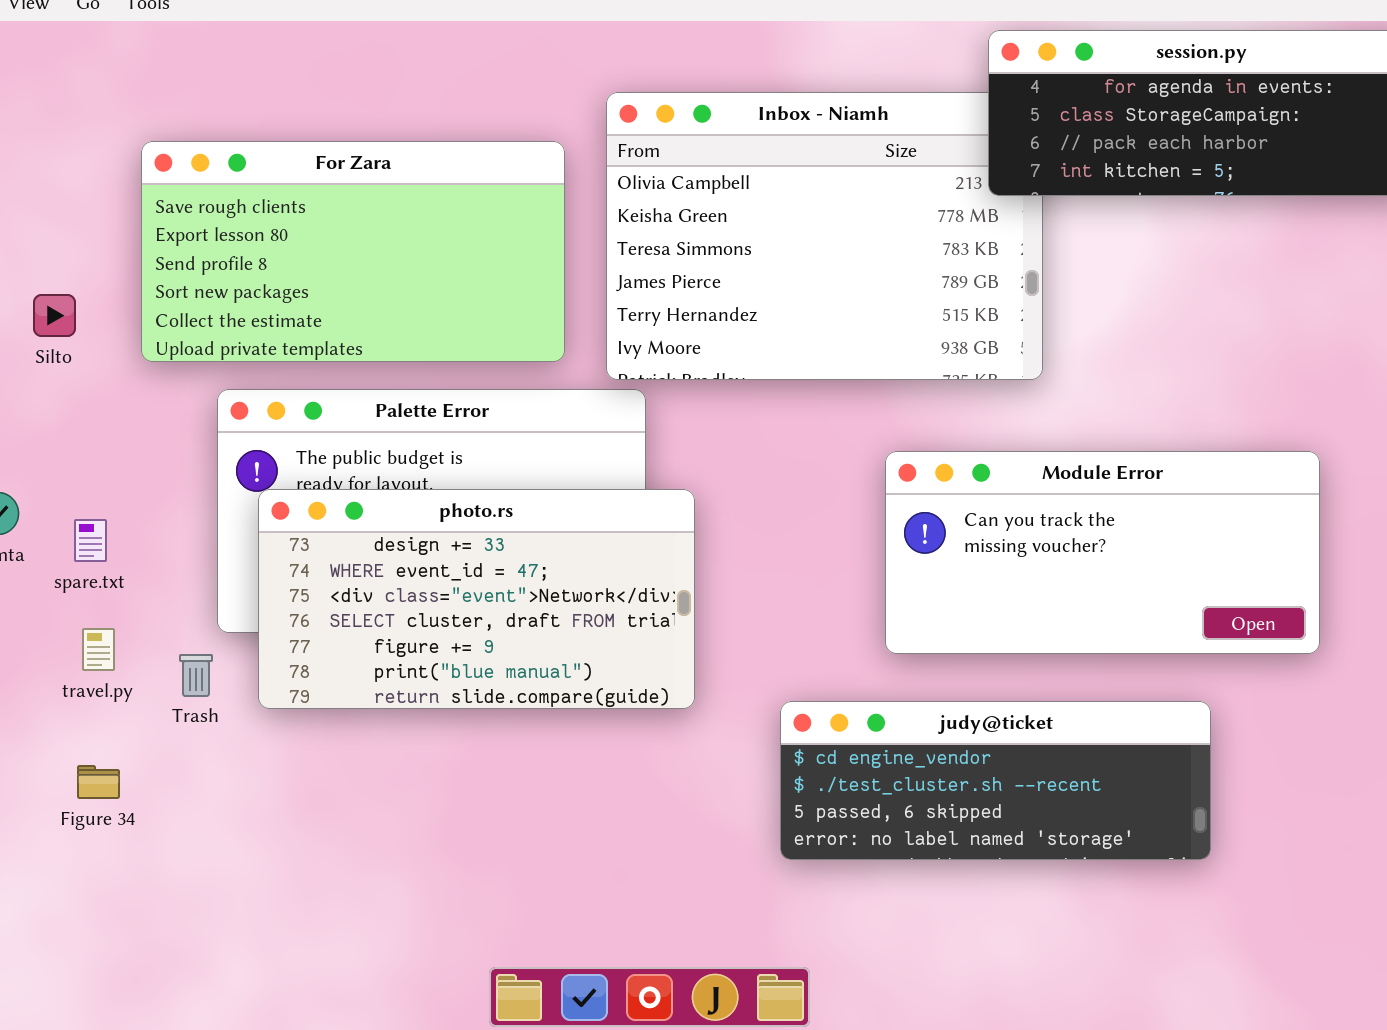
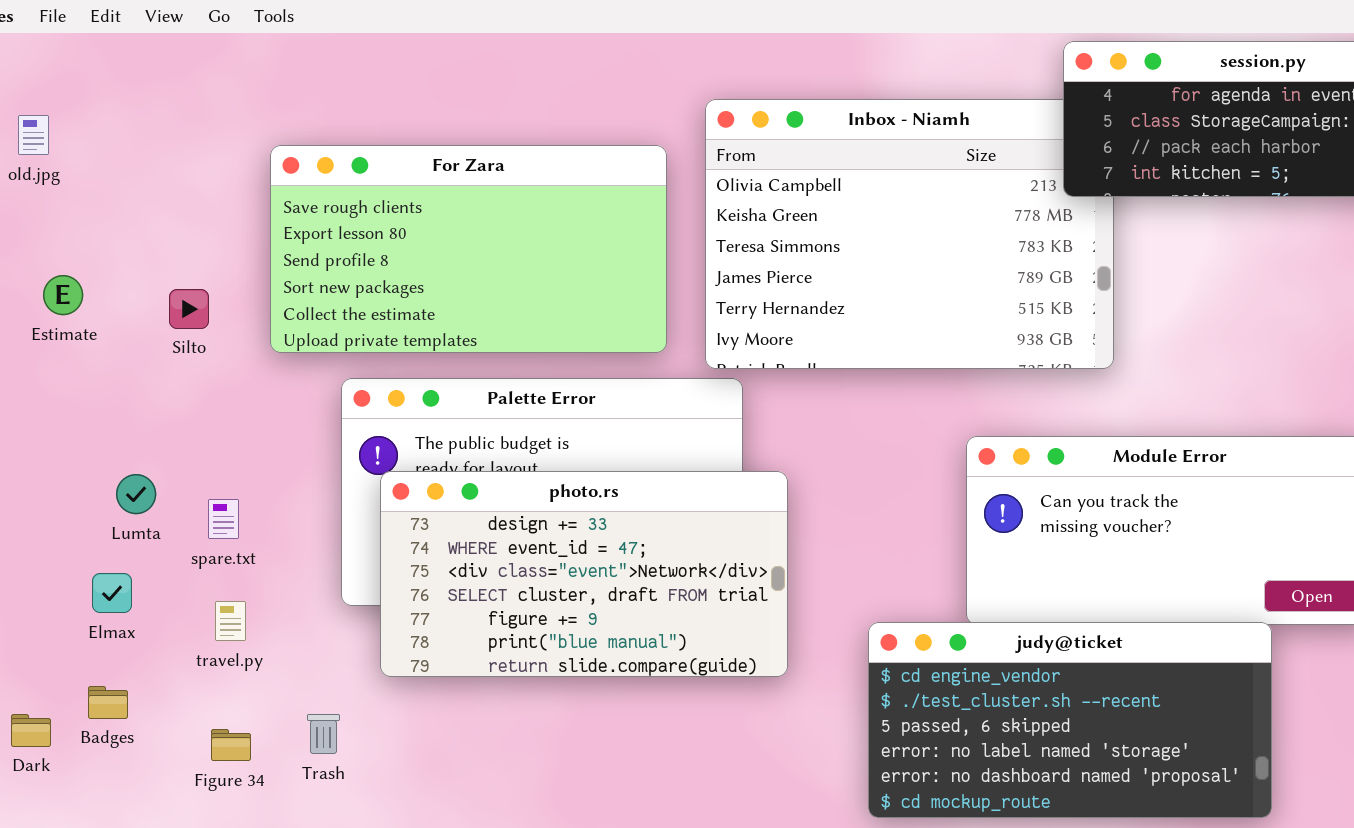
Trash: [179,654,213,697] -> [307,714,340,754], moved
judy@ticket: [780,701,1211,860] -> [868,622,1272,818], resized

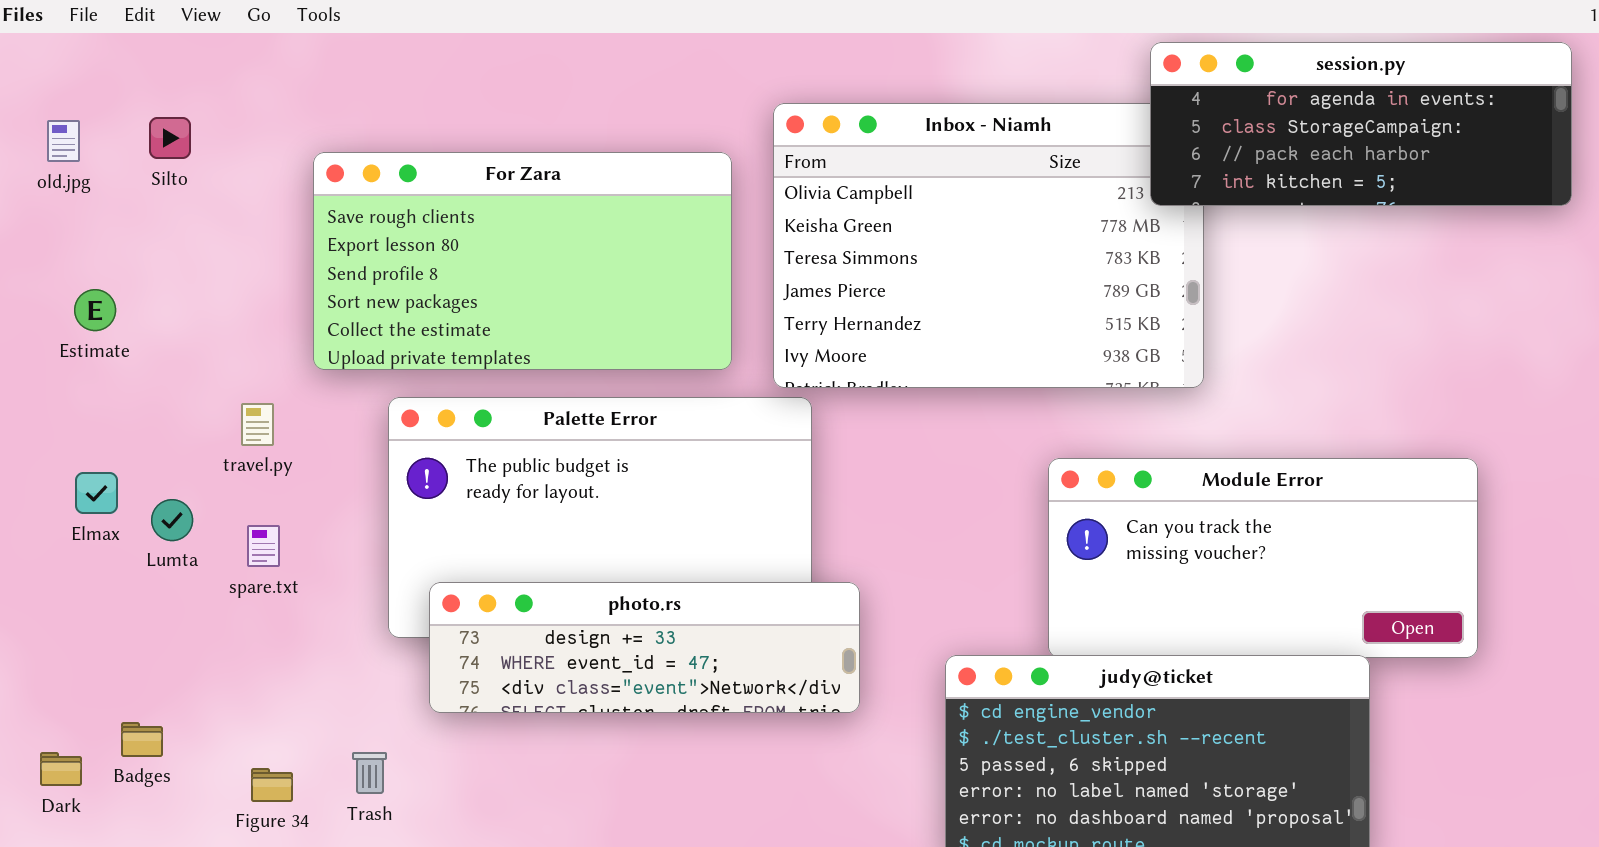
Silto: [169,289,209,329] -> [149,117,191,159], moved
photo.rs: [380,471,788,677] -> [429,582,860,713], resized
Elmax: [92,573,132,613] -> [75,472,118,514], moved
travel.py: [215,601,246,641] -> [241,403,274,446], moved

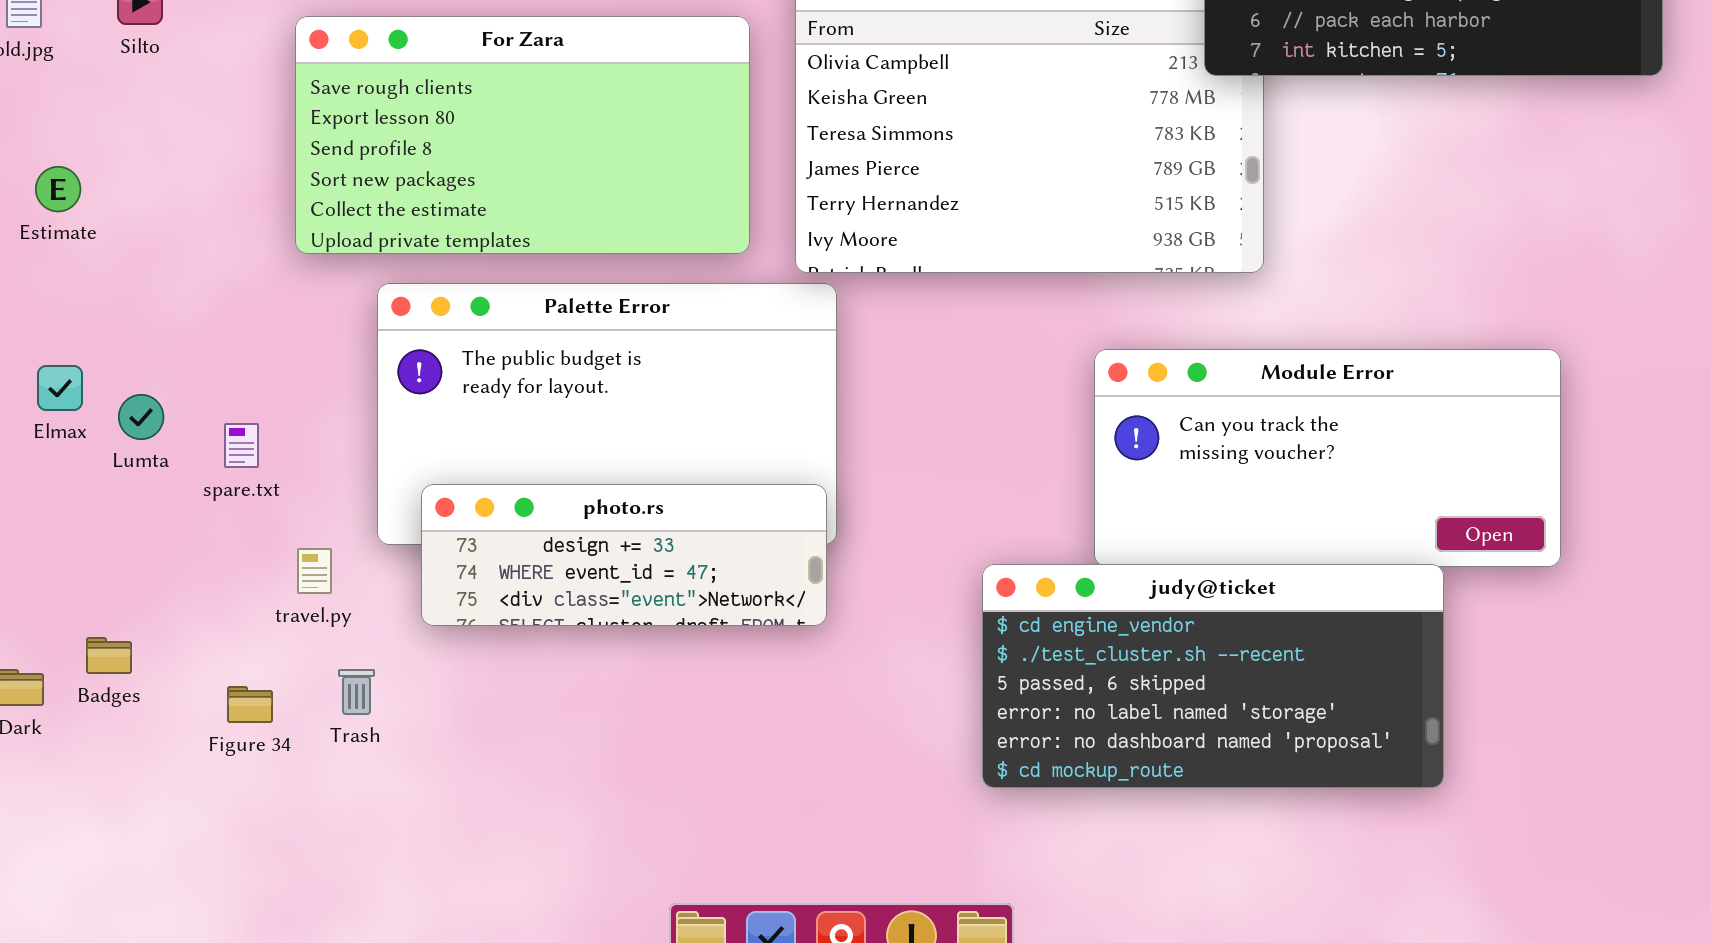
travel.py: [241,403,274,446] -> [297,548,332,594], moved
photo.rs: [429,582,860,713] -> [421,484,827,626], resized

